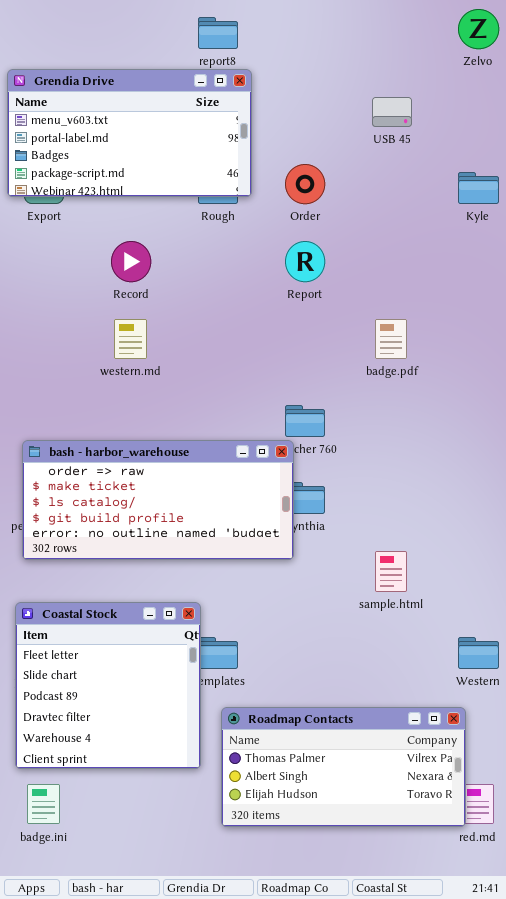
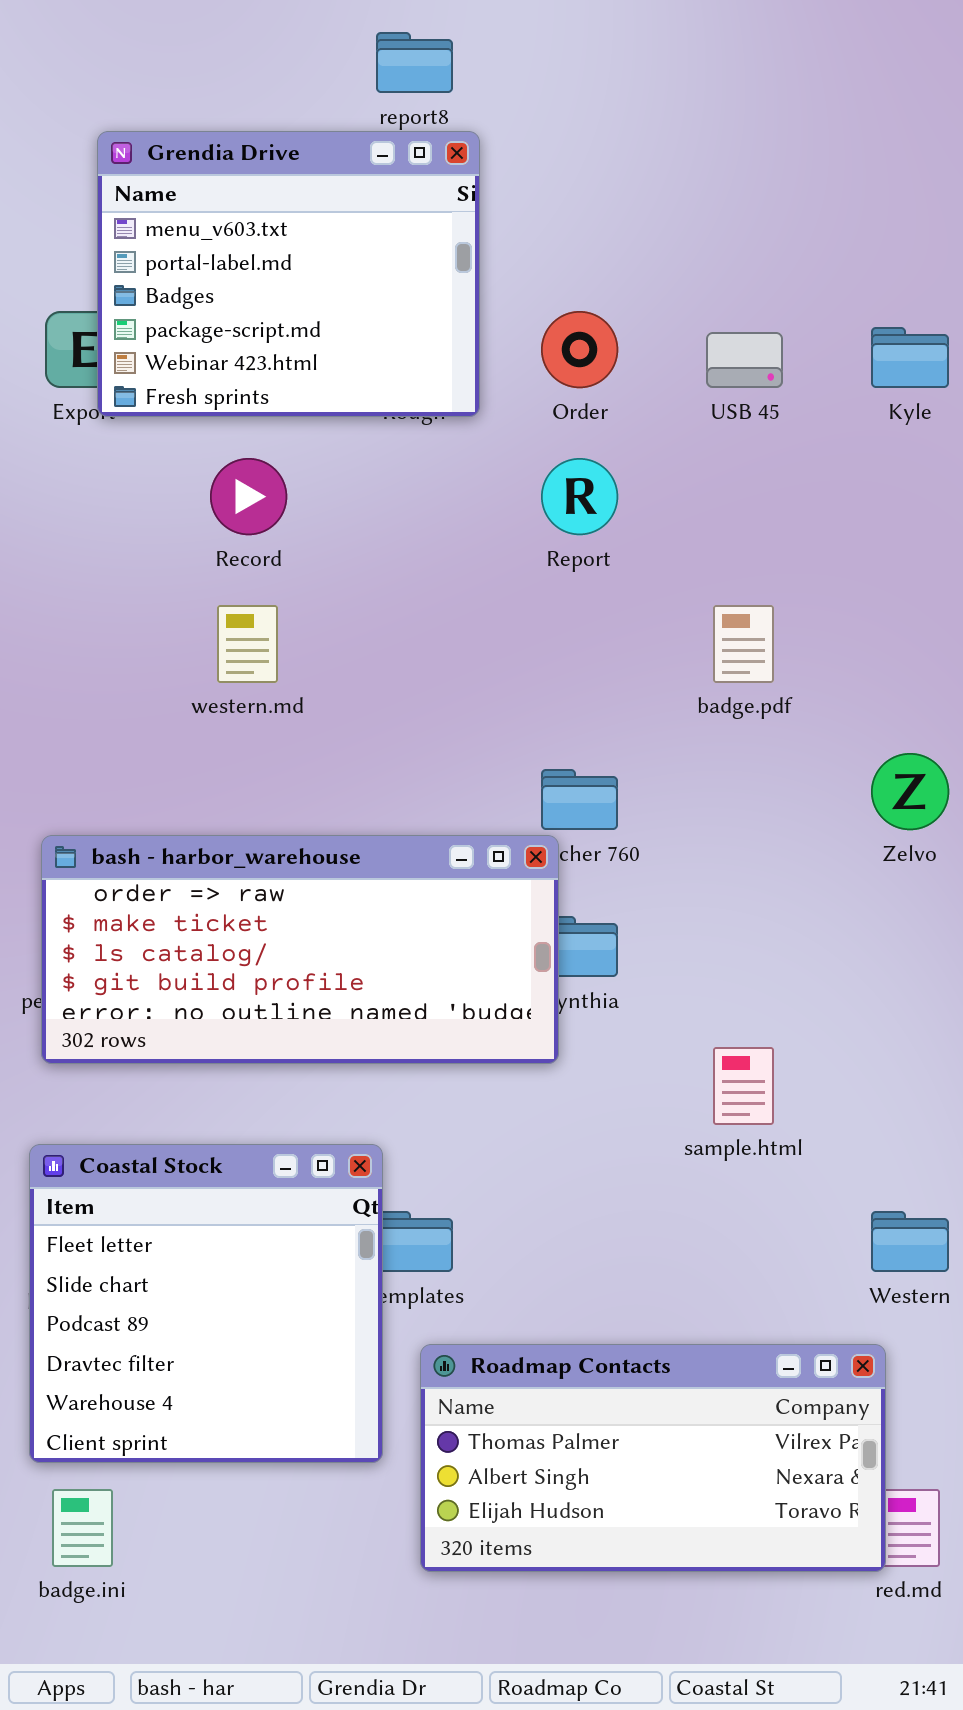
Zelvo: [458,9,499,49] -> [871,753,949,830], moved
Grendia Drive: [7,69,252,197] -> [97,131,480,417], resized
USB 45: [372,97,412,127] -> [706,332,783,388], moved

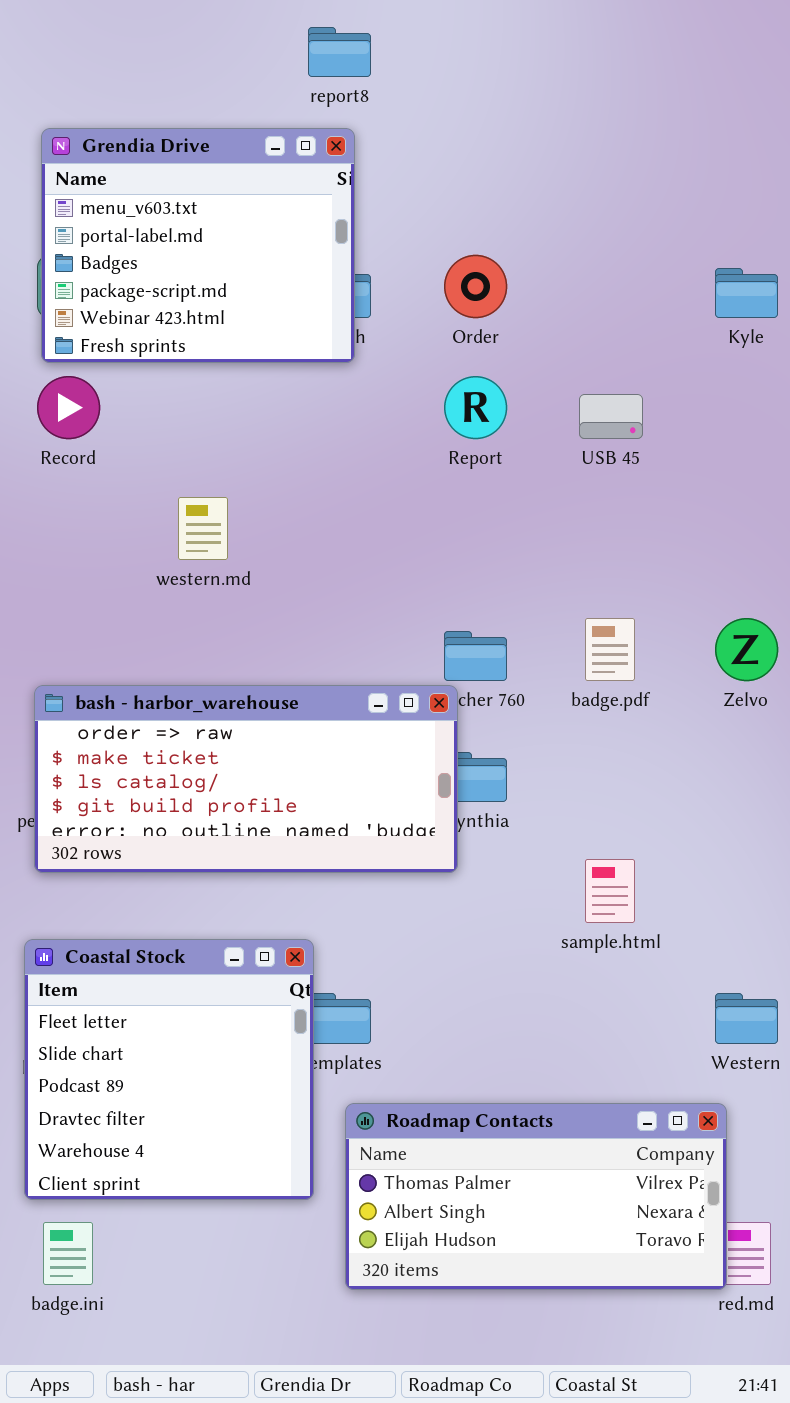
Grendia Drive: [97,131,480,417] -> [41,128,355,363], moved
USB 45: [706,332,783,388] -> [579,394,643,439], moved
Record: [210,458,287,535] -> [37,376,100,439], moved
badge.pdf: [713,605,774,683] -> [585,618,635,681], moved

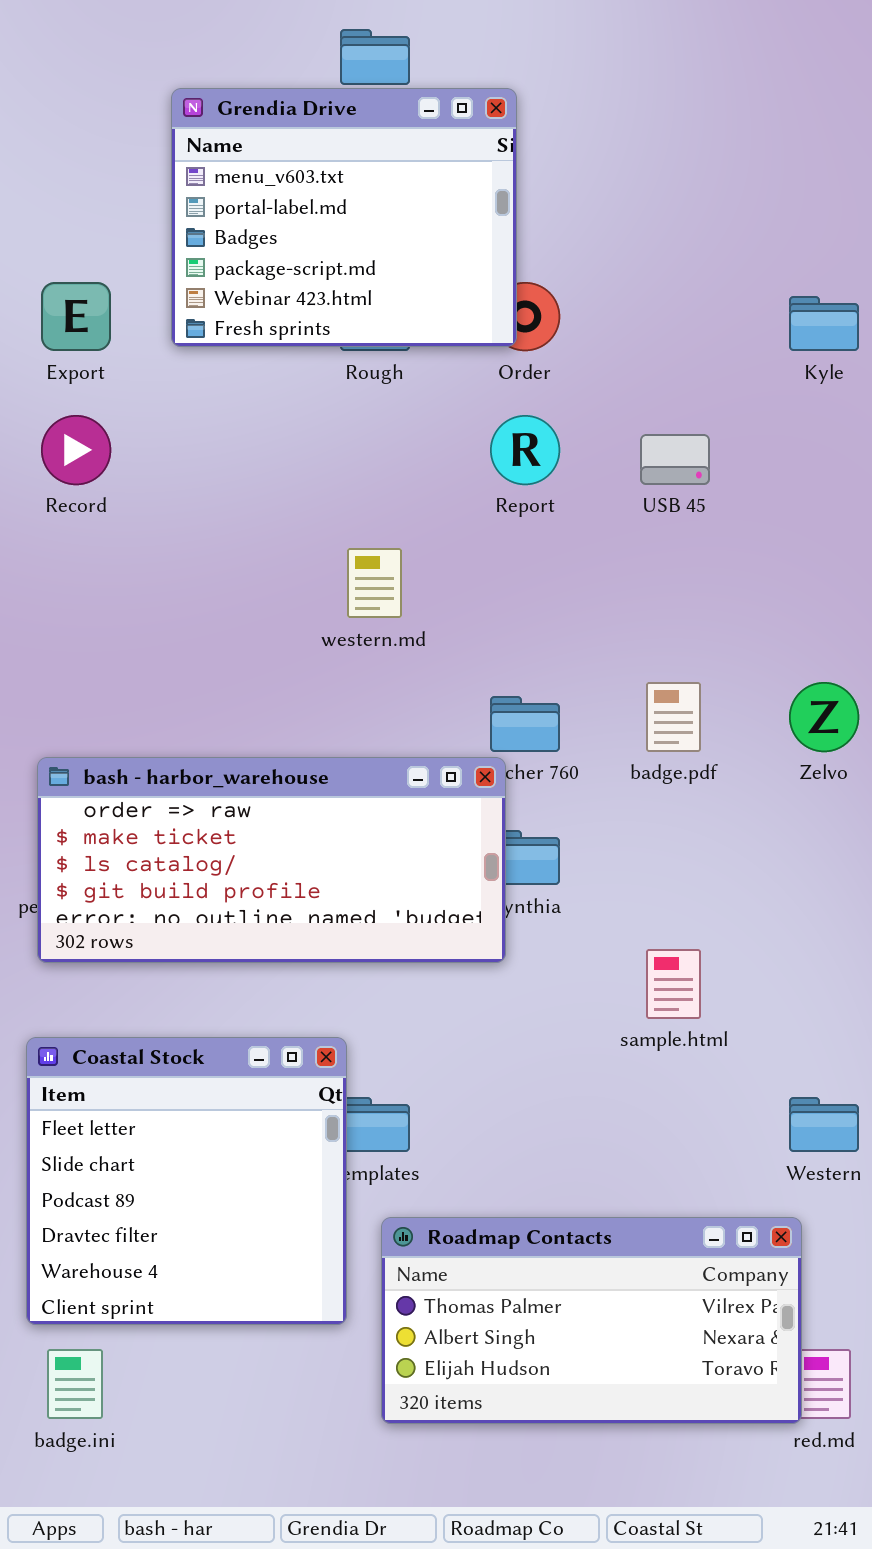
Grendia Drive: [41,128,355,363] -> [171,88,517,347], moved
western.md: [178,497,228,560] -> [347,548,402,618], moved

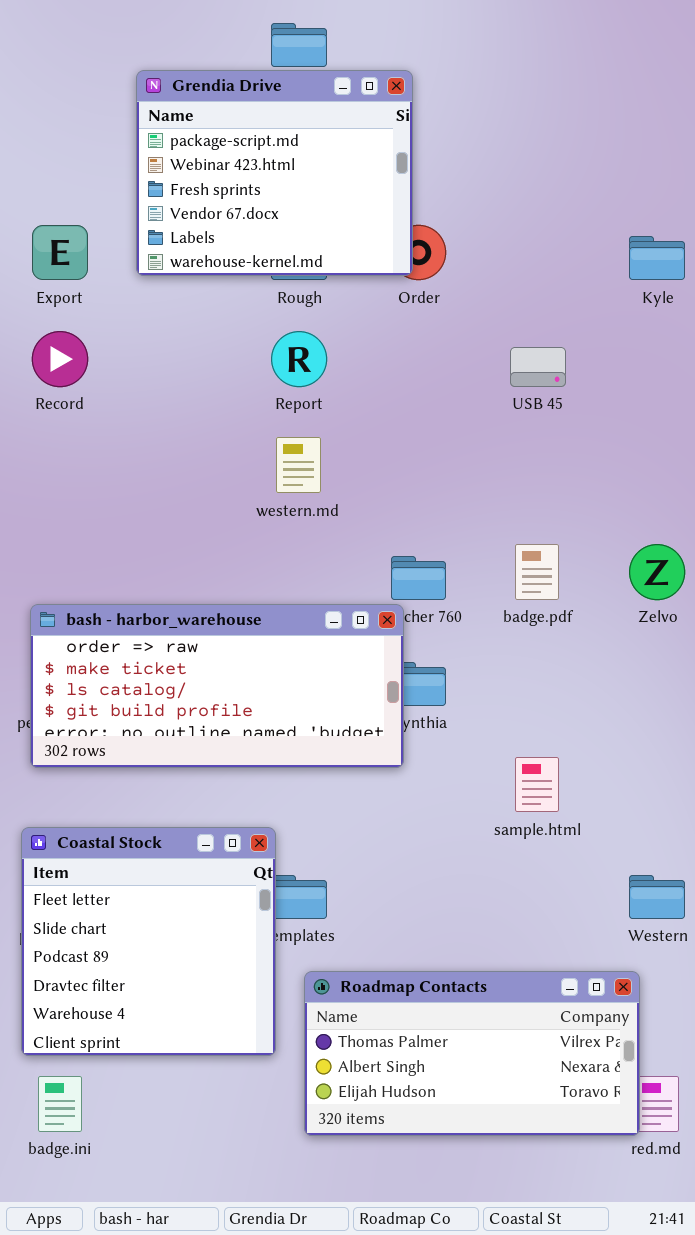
Grendia Drive: [171,88,517,347] -> [136,70,413,276], scrolled down 3 rows
Report: [490,415,560,485] -> [271,331,327,387], moved

